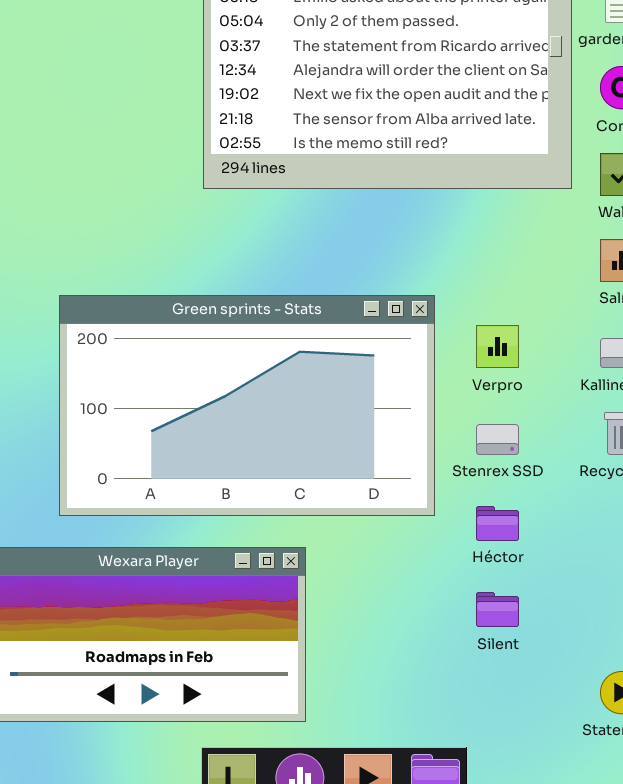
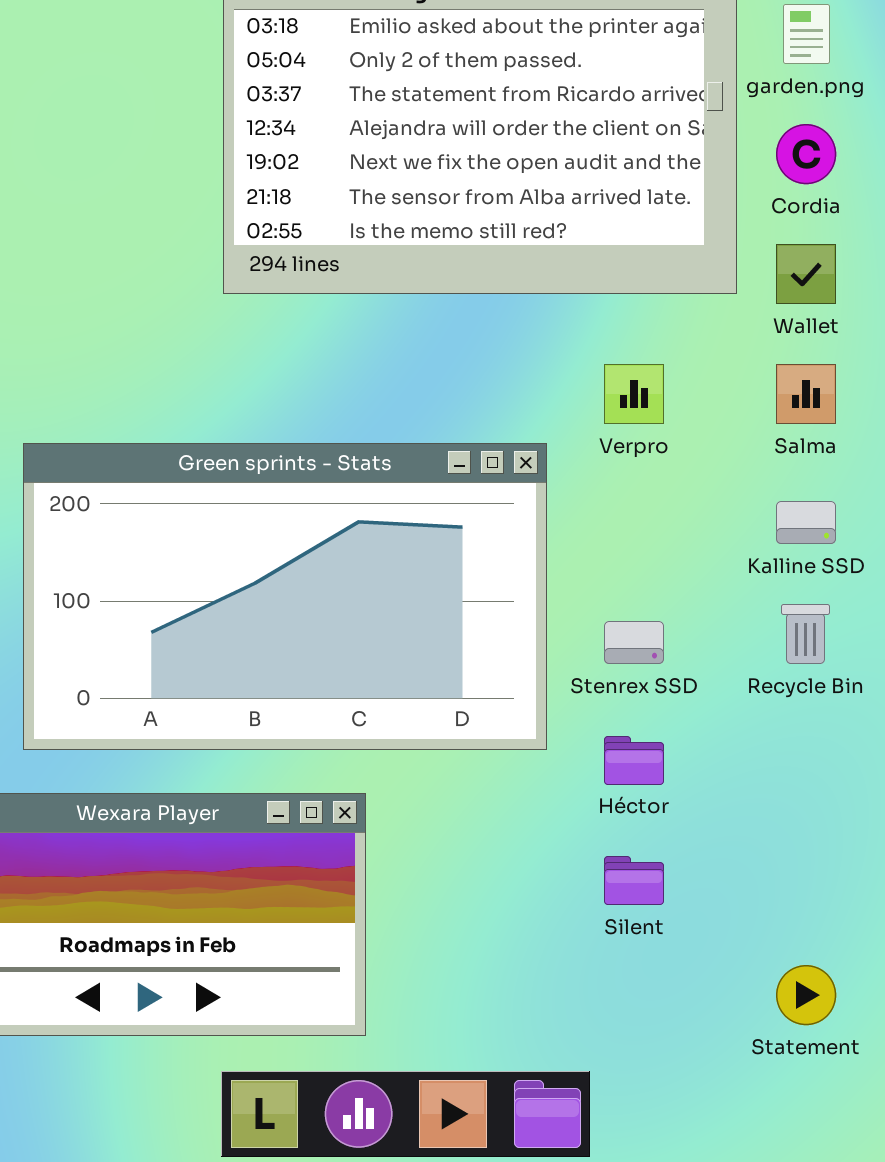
Verpro: [476,325,519,368] -> [604,364,664,424], moved

